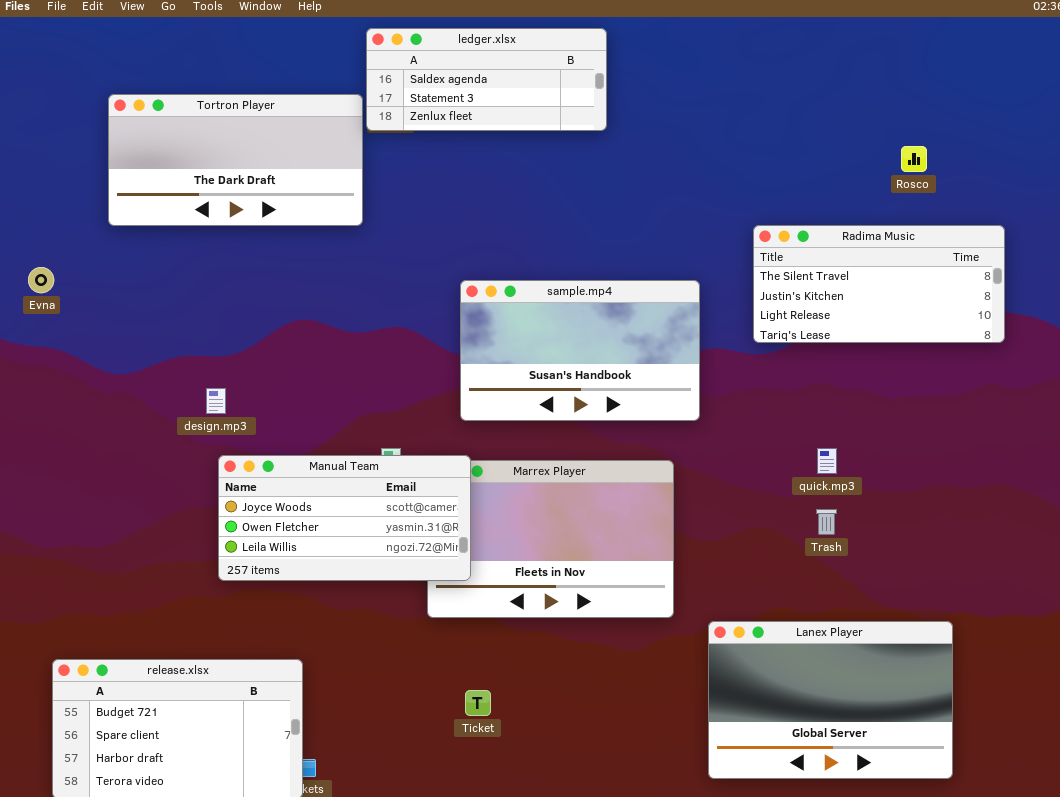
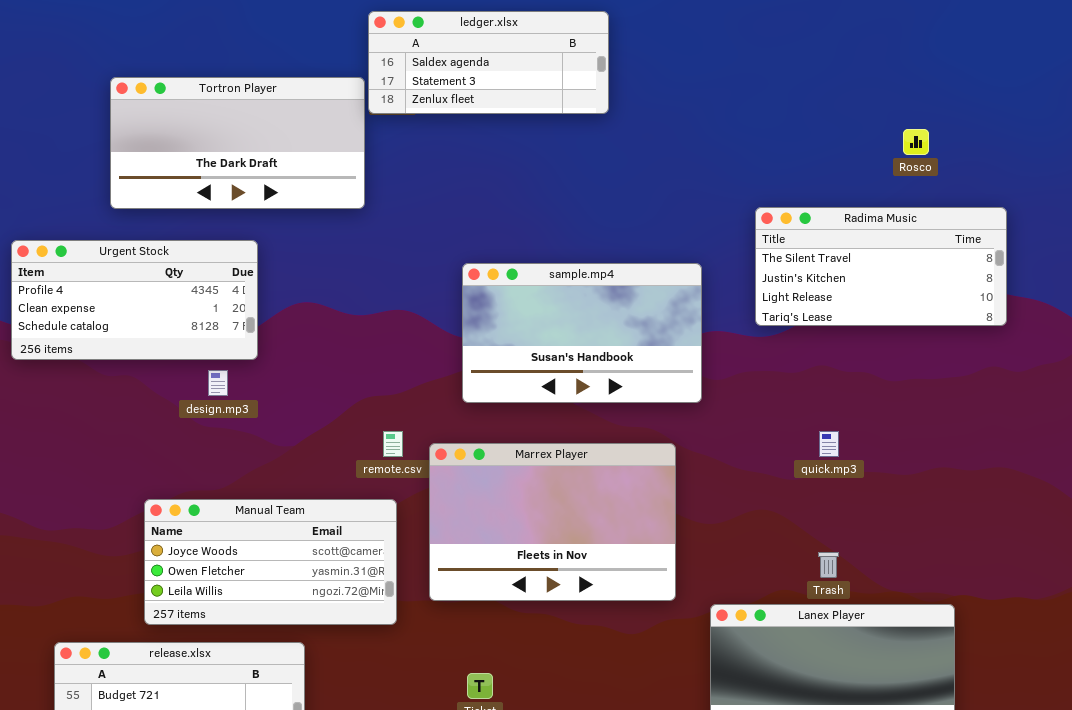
Urgent Stock: none -> [11,240,258,360], opened
Manual Team: [218,455,471,581] -> [144,499,397,625], moved
Trash: [816,509,837,535] -> [818,552,839,578], moved

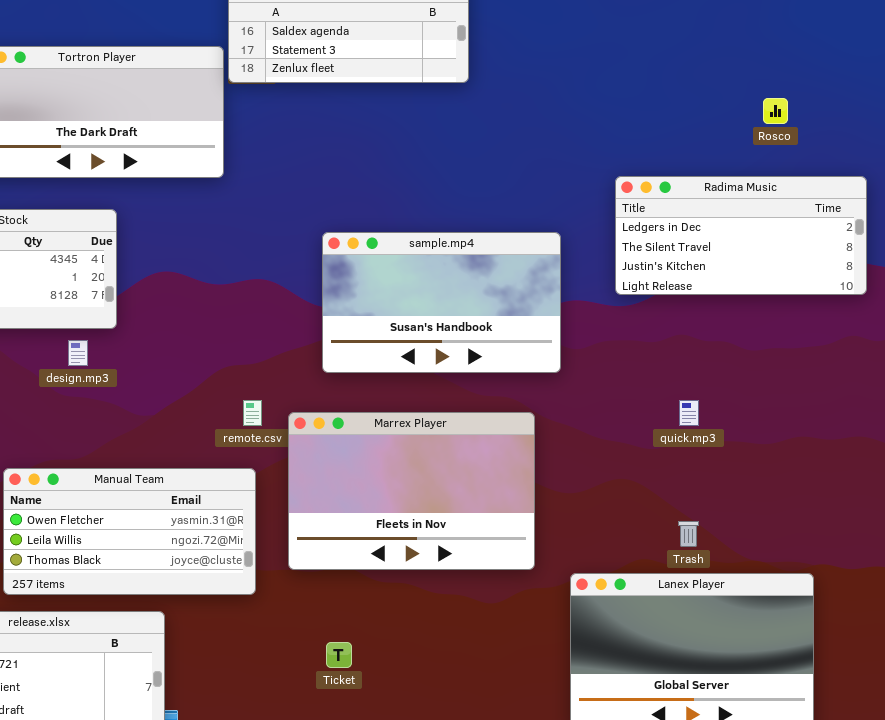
Radima Music: [755,207,1007,326] -> [615,176,867,295], scrolled up 1 row
Manual Team: [144,499,397,625] -> [3,468,256,595], scrolled down 1 row

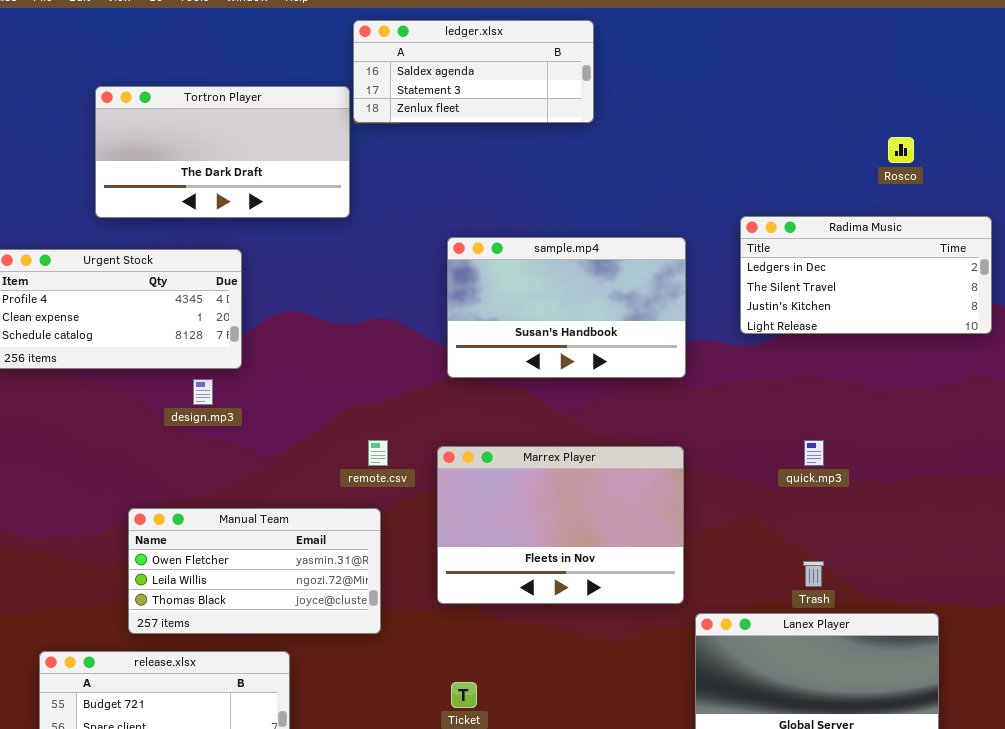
sample.mp4: [322,232,561,373] -> [447,237,686,378], moved
Marrex Player: [288,412,535,570] -> [437,446,684,604], moved

